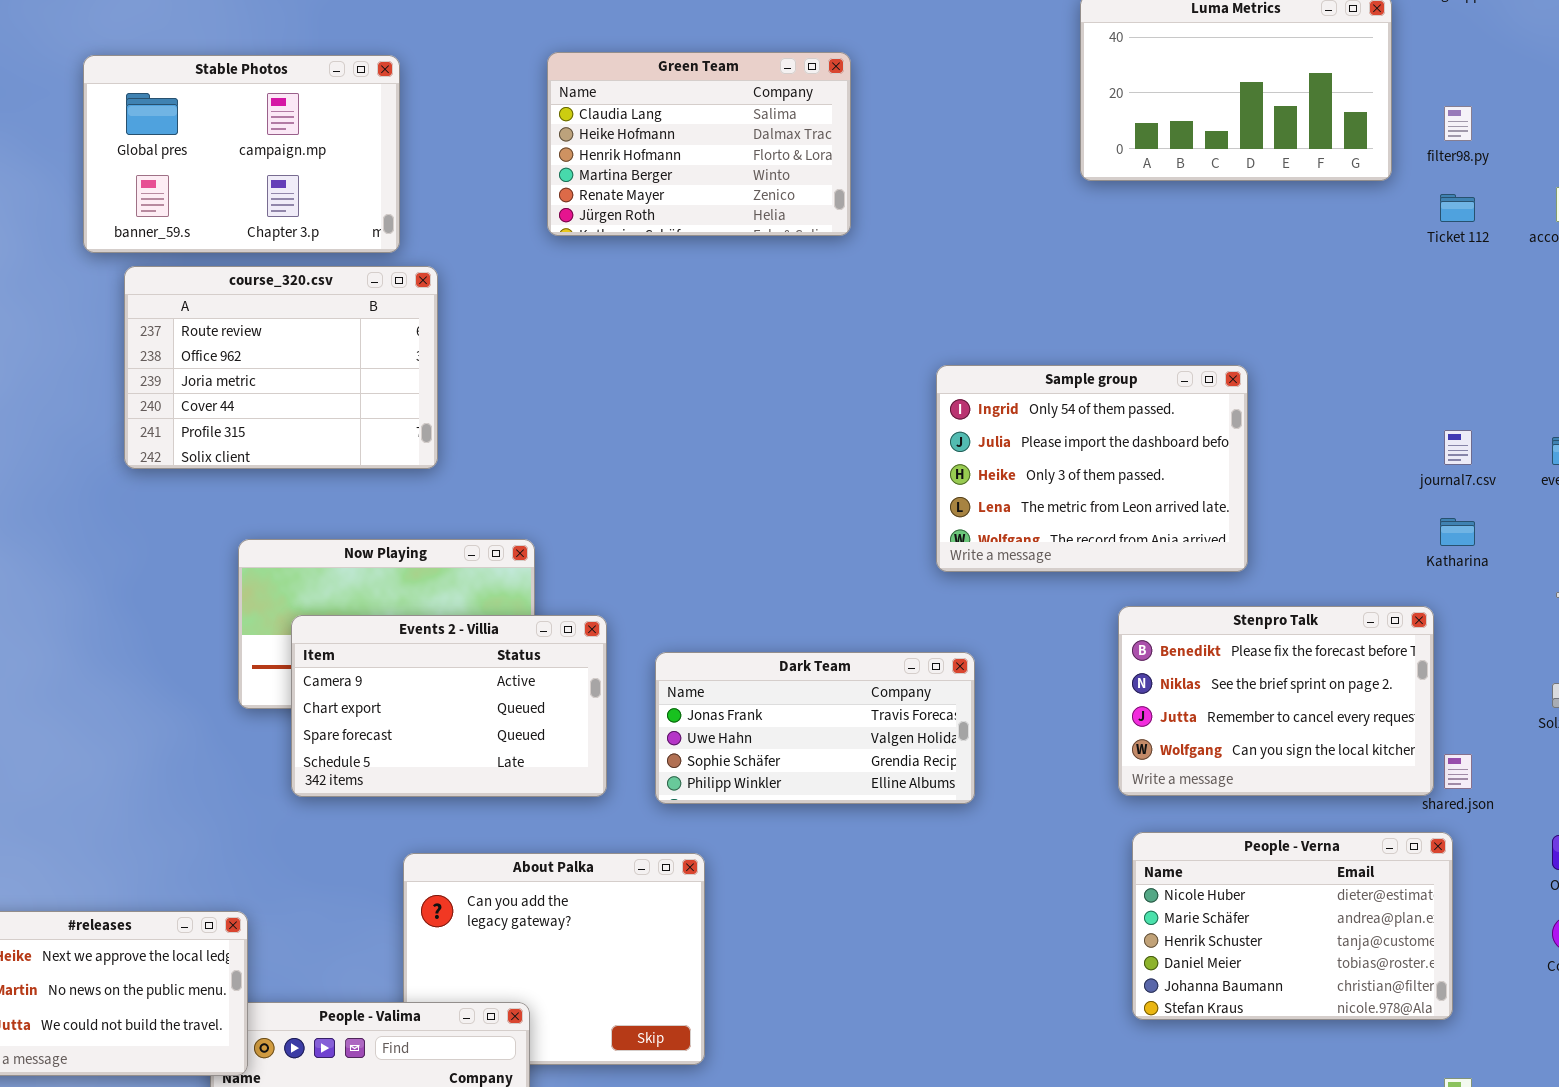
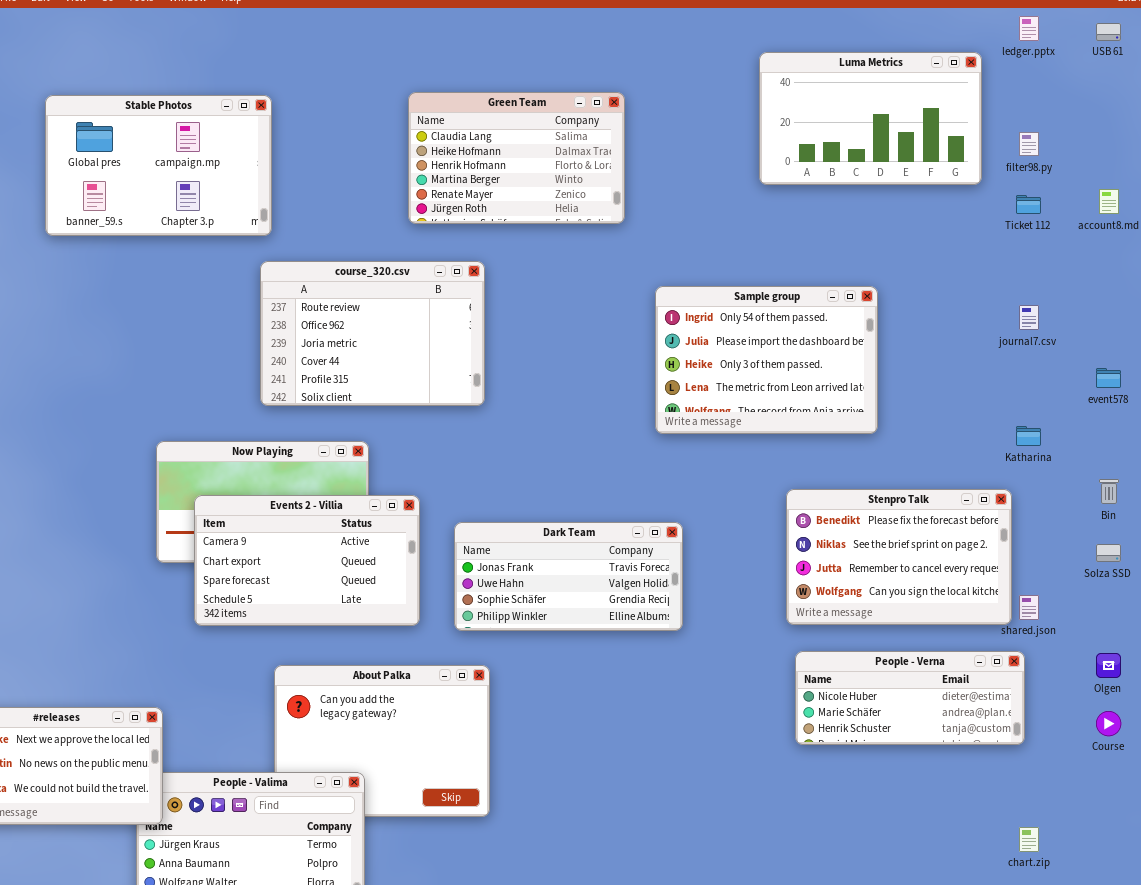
Green Team: [547,52,851,236] -> [408,92,625,224], moved
course_320.csv: [124,266,438,469] -> [260,261,485,406], moved
Sample group: [936,365,1248,572] -> [655,286,878,434], moved
journal7.csv: [1444,430,1472,465] -> [1019,305,1039,330], moved
People - Verna: [1132,832,1453,1020] -> [795,651,1025,745], resized

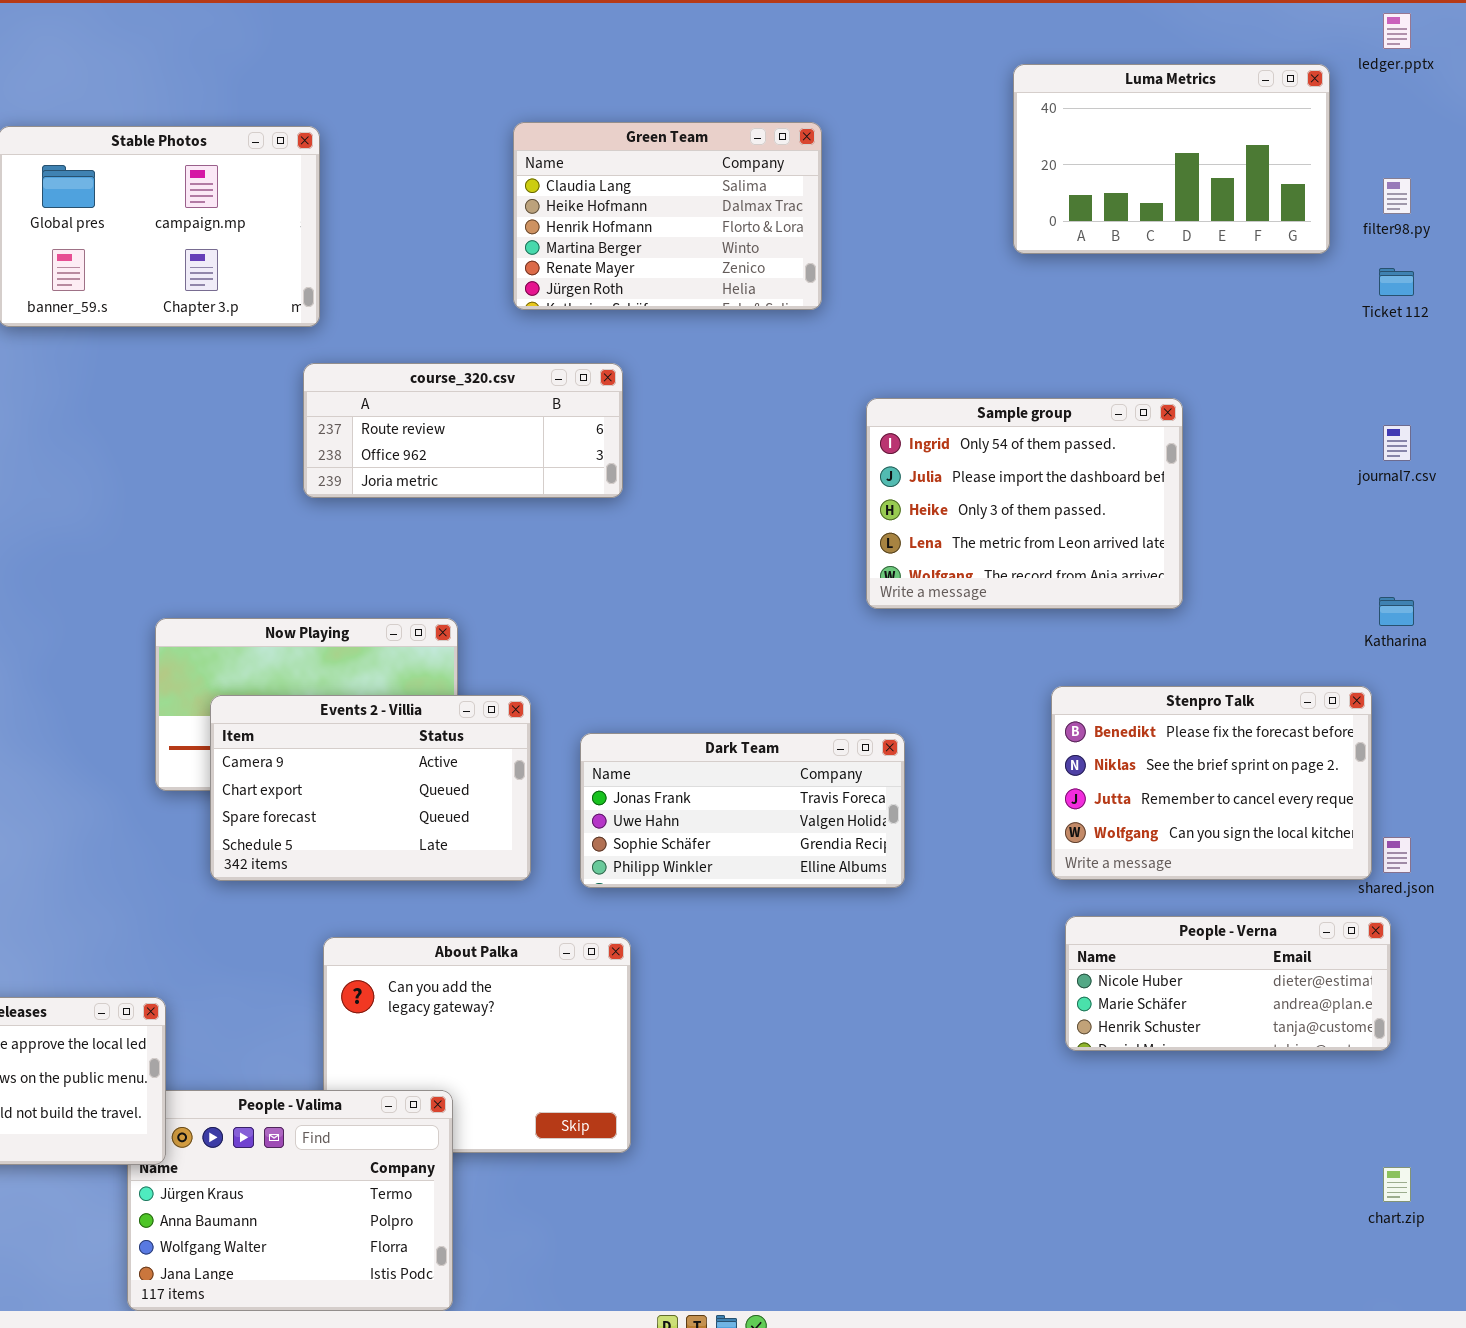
course_320.csv: [260,261,485,406] -> [303,363,623,498], resized

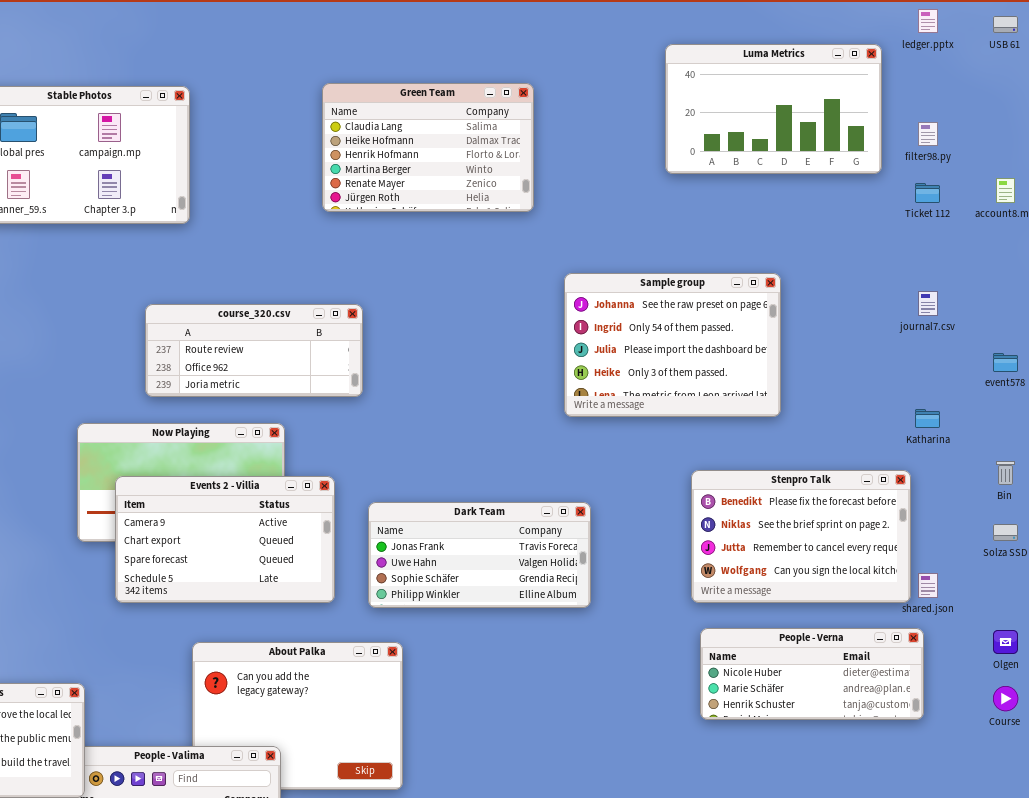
course_320.csv: [303,363,623,498] -> [145,304,363,397], moved
Sample group: [866,398,1183,609] -> [564,273,781,417], scrolled up 1 row

